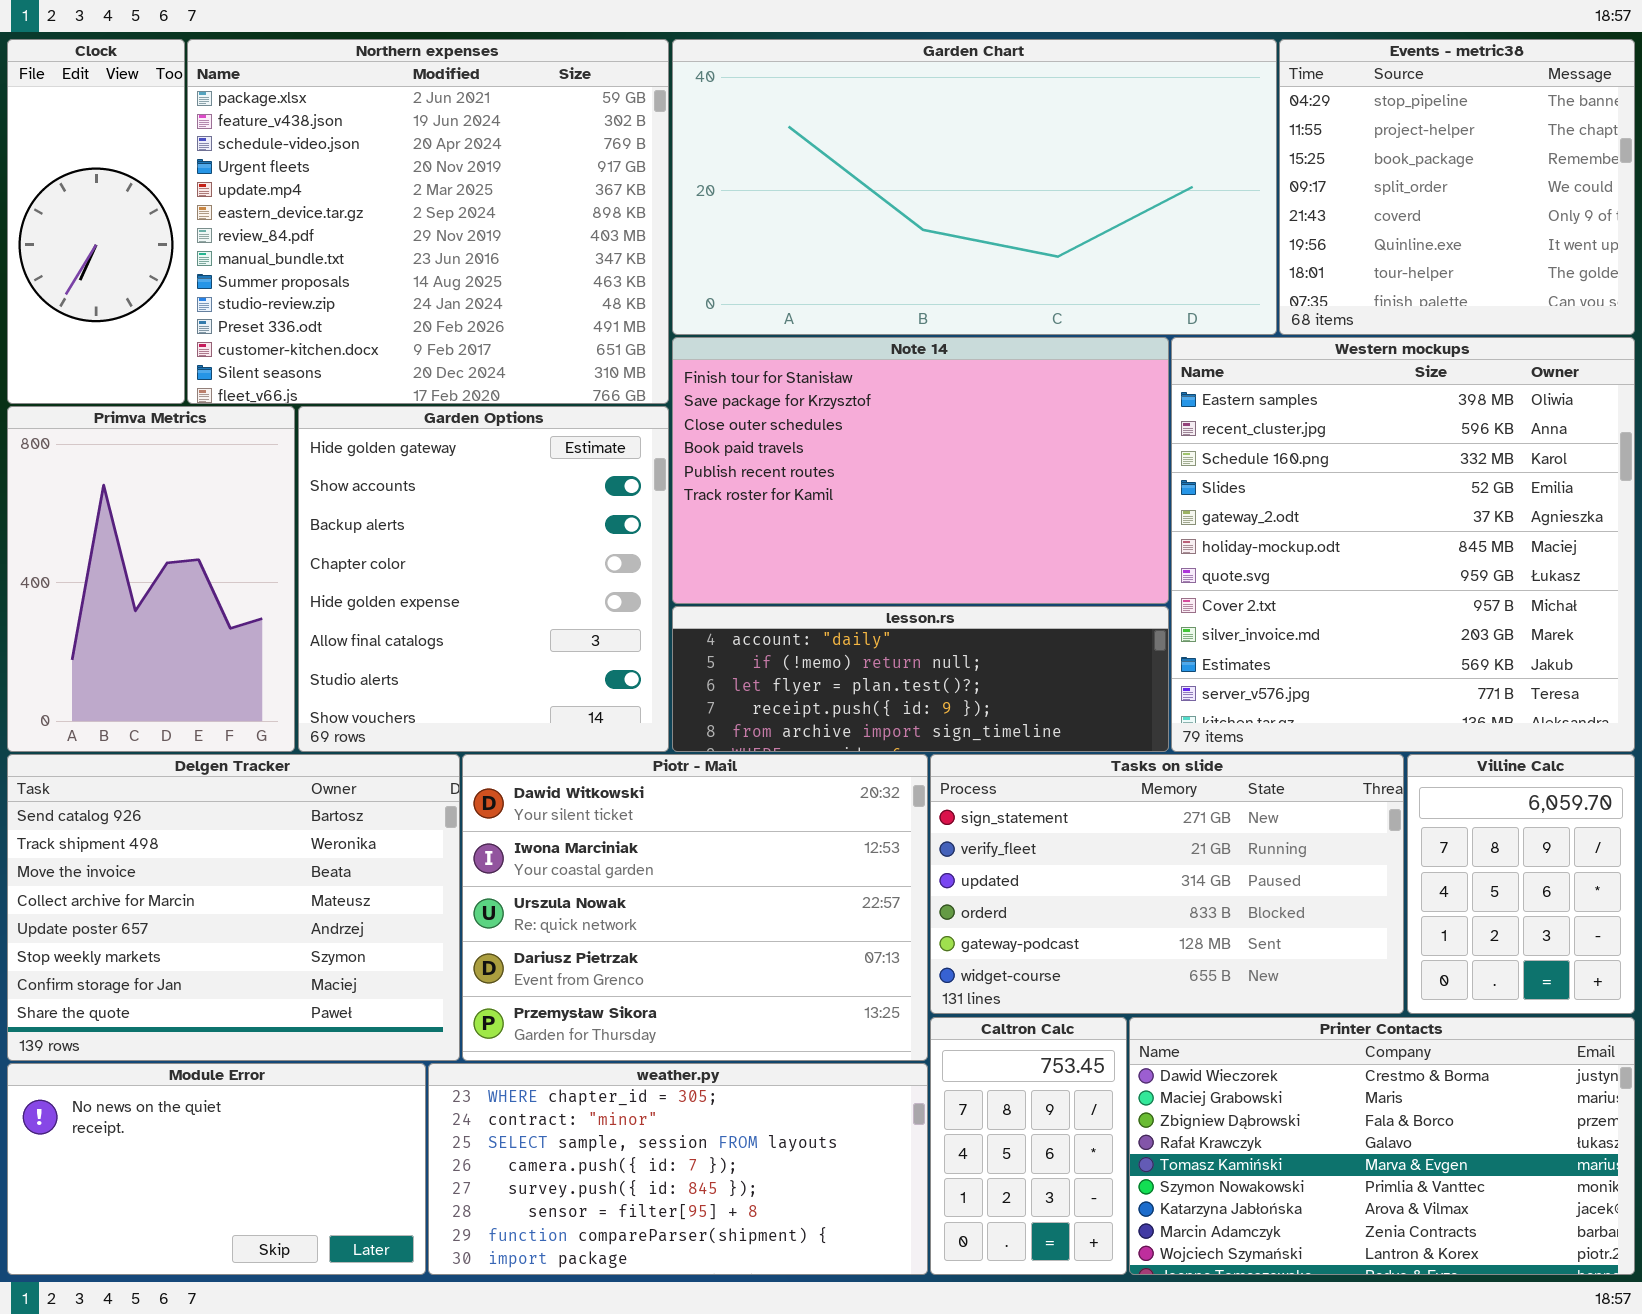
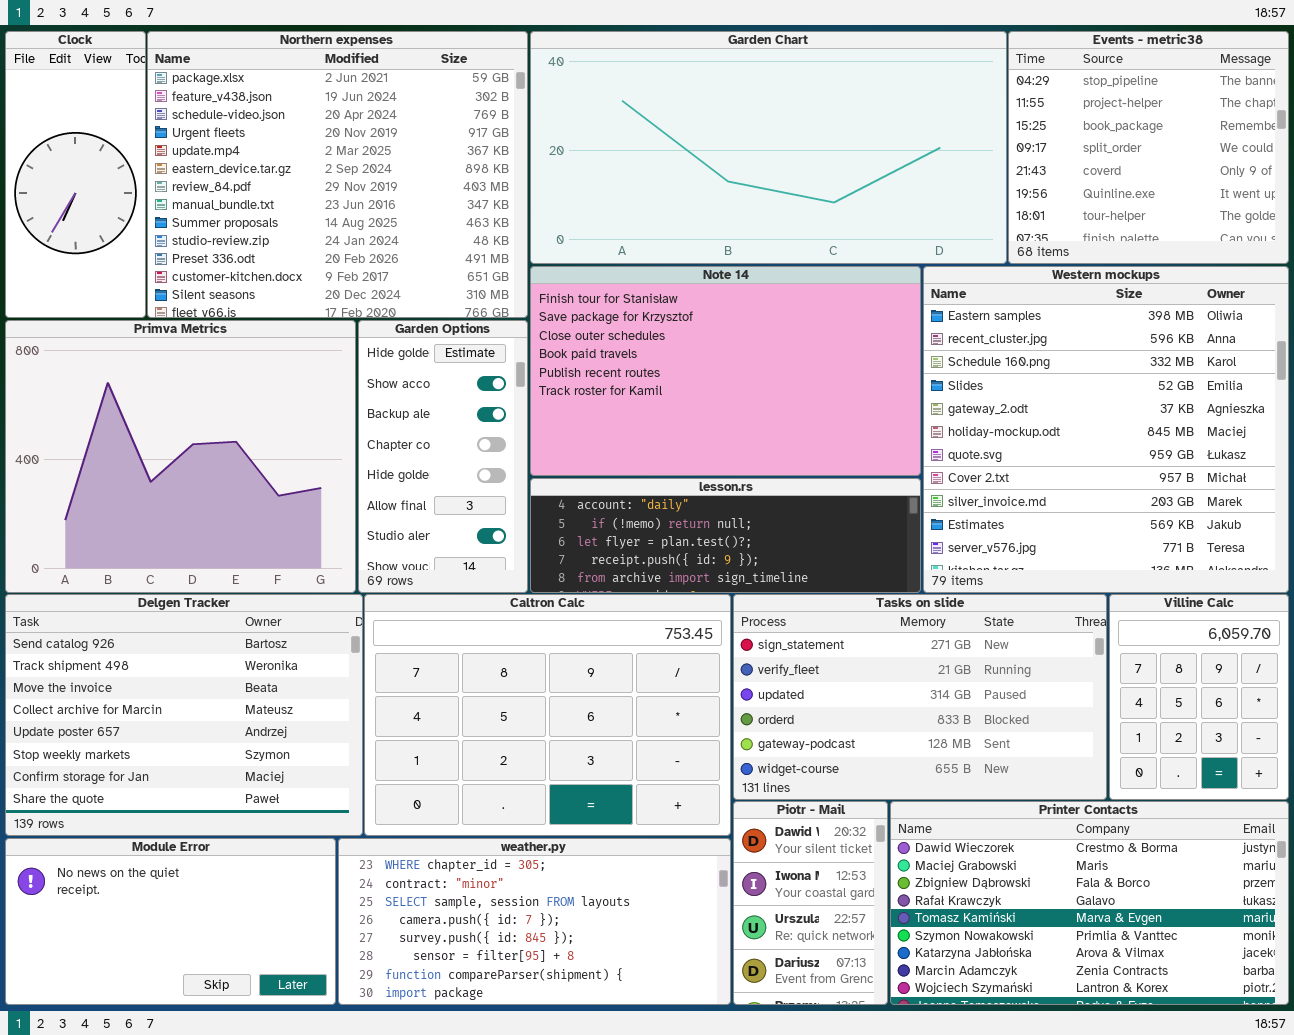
Primva Metrics: [7,406,295,752] -> [5,320,356,593], resized
Garden Options: [298,406,669,752] -> [358,320,528,593], resized
Piotr - Mail: [462,754,928,1061] -> [733,801,888,1005], moved, resized
Caltron Calc: [930,1017,1127,1275] -> [364,594,731,836], moved, resized

